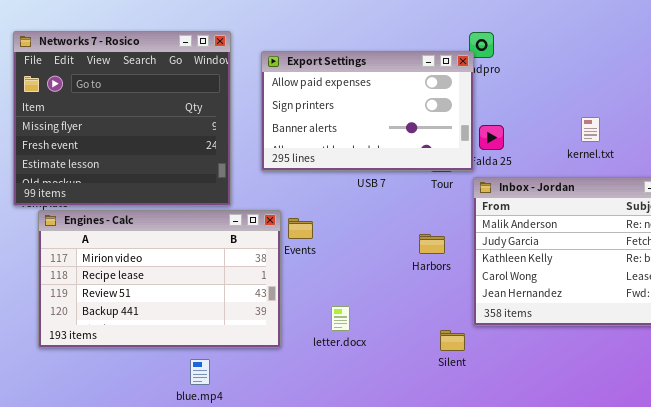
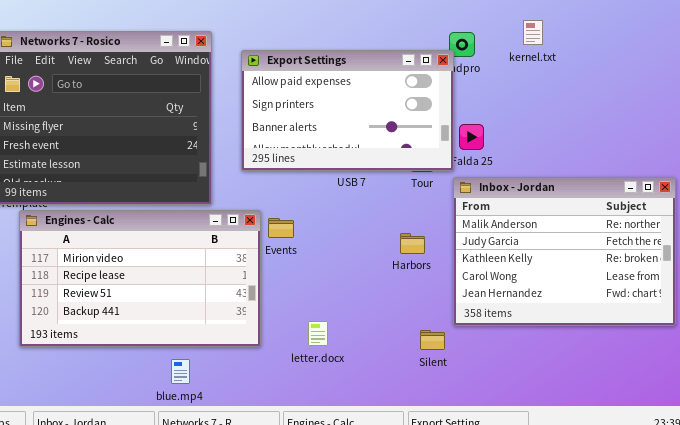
kernel.txt: [581,117,600,142] -> [523,20,543,45], moved
letter.docx: [331,306,350,331] -> [308,321,328,346], moved

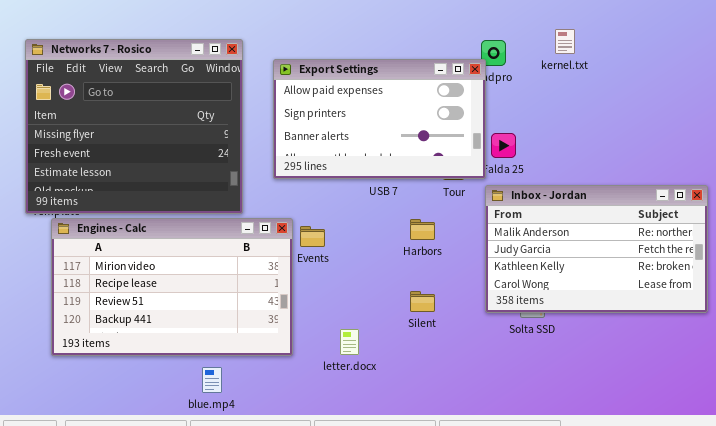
Inbox - Jordan: [453,177,676,326] -> [485,185,708,313], resized
Harbors: [400,233,425,254] -> [410,219,435,240], moved
Silent: [420,330,445,350] -> [410,291,435,312], moved

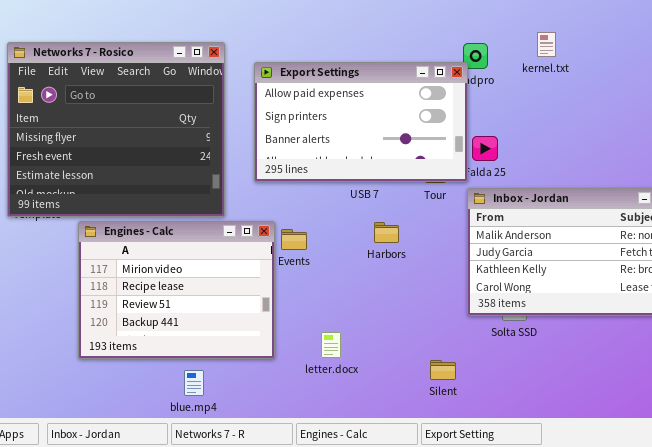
Engines - Calc: [51,218,293,356] -> [78,221,275,359], resized
Harbors: [410,219,435,240] -> [374,222,399,243], moved
Silent: [410,291,435,312] -> [430,360,456,380], moved

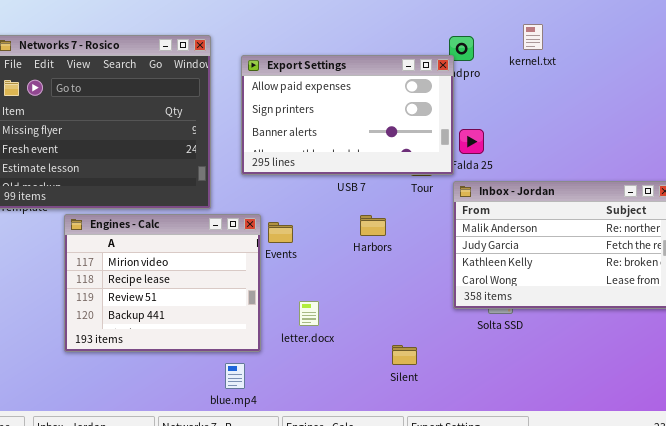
letter.docx: [321,332,341,358] -> [299,301,319,326], moved
Silent: [430,360,456,380] -> [392,345,417,365], moved
blue.mp4: [184,370,204,396] -> [225,363,245,389], moved

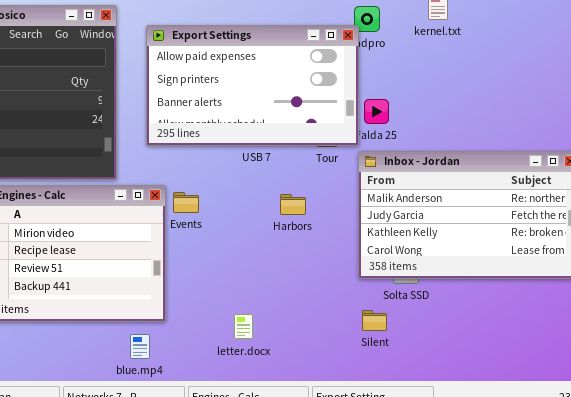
Harbors: [360,215,386,236] -> [280,194,306,215], moved
letter.docx: [299,301,319,326] -> [234,314,253,339], moved
Silent: [392,345,417,365] -> [362,310,387,331], moved

